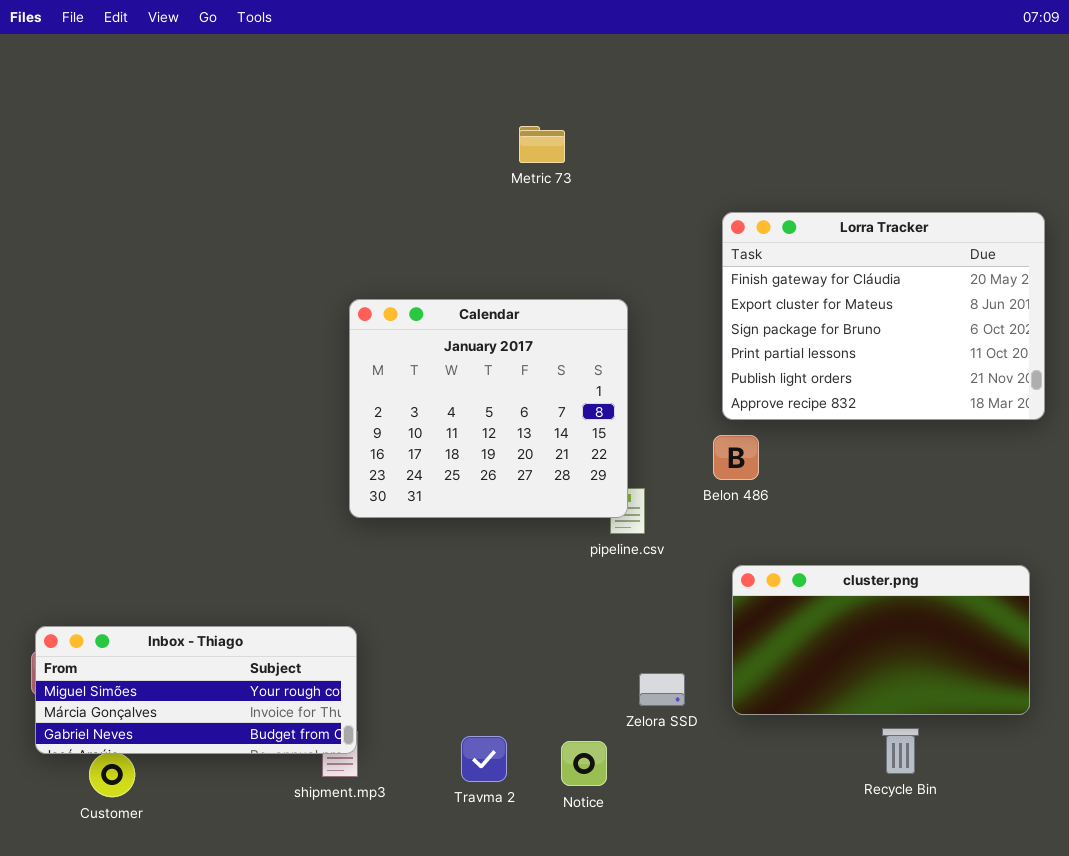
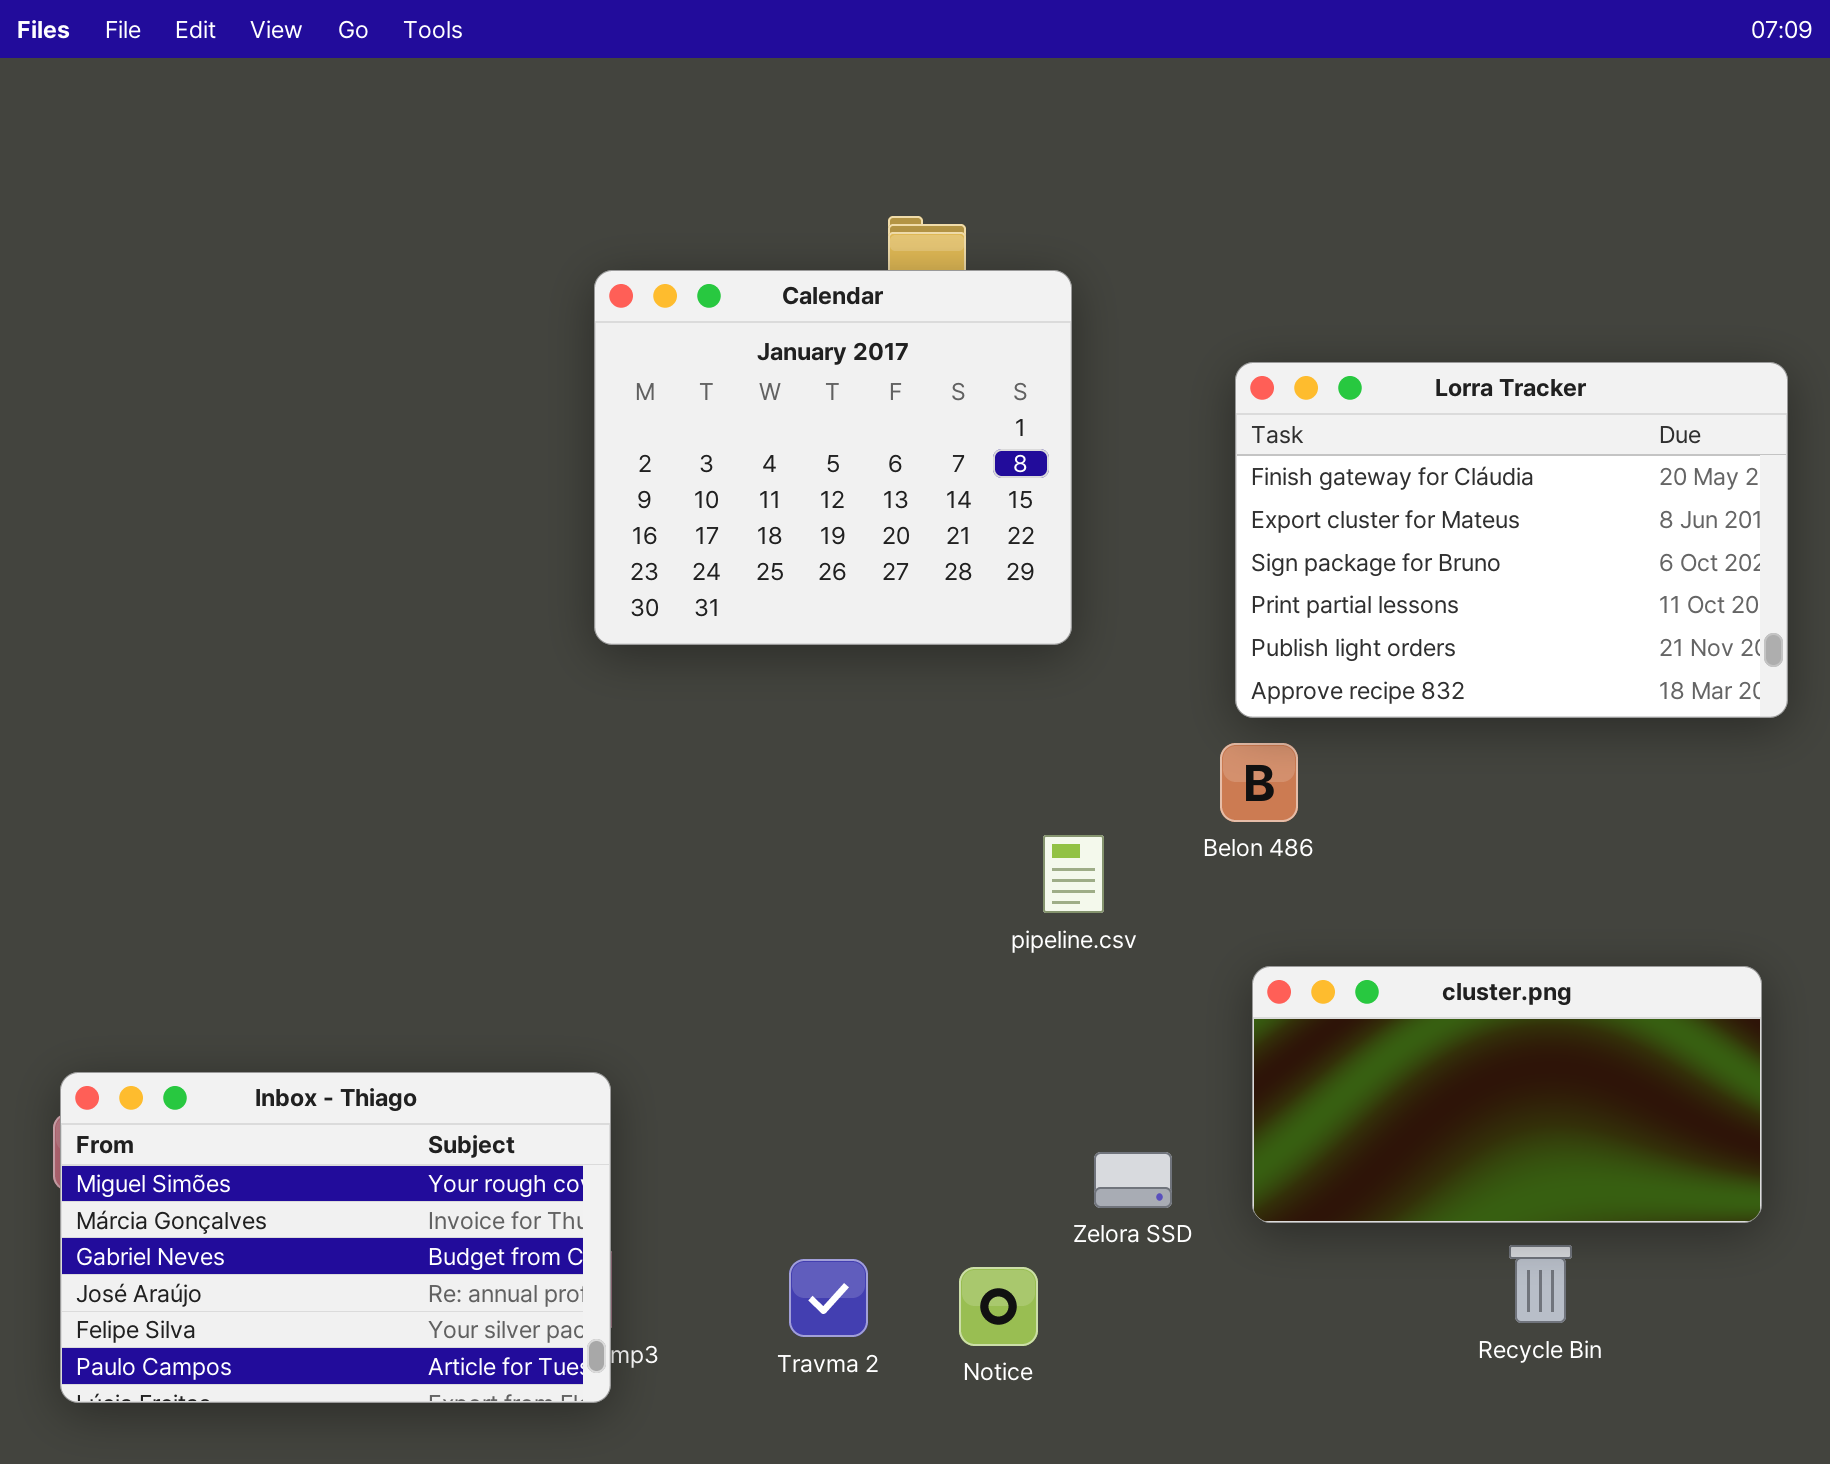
Calendar: [349,299,628,518] -> [594,270,1072,645], moved
Inbox - Thiago: [35,626,357,754] -> [60,1072,611,1403], resized

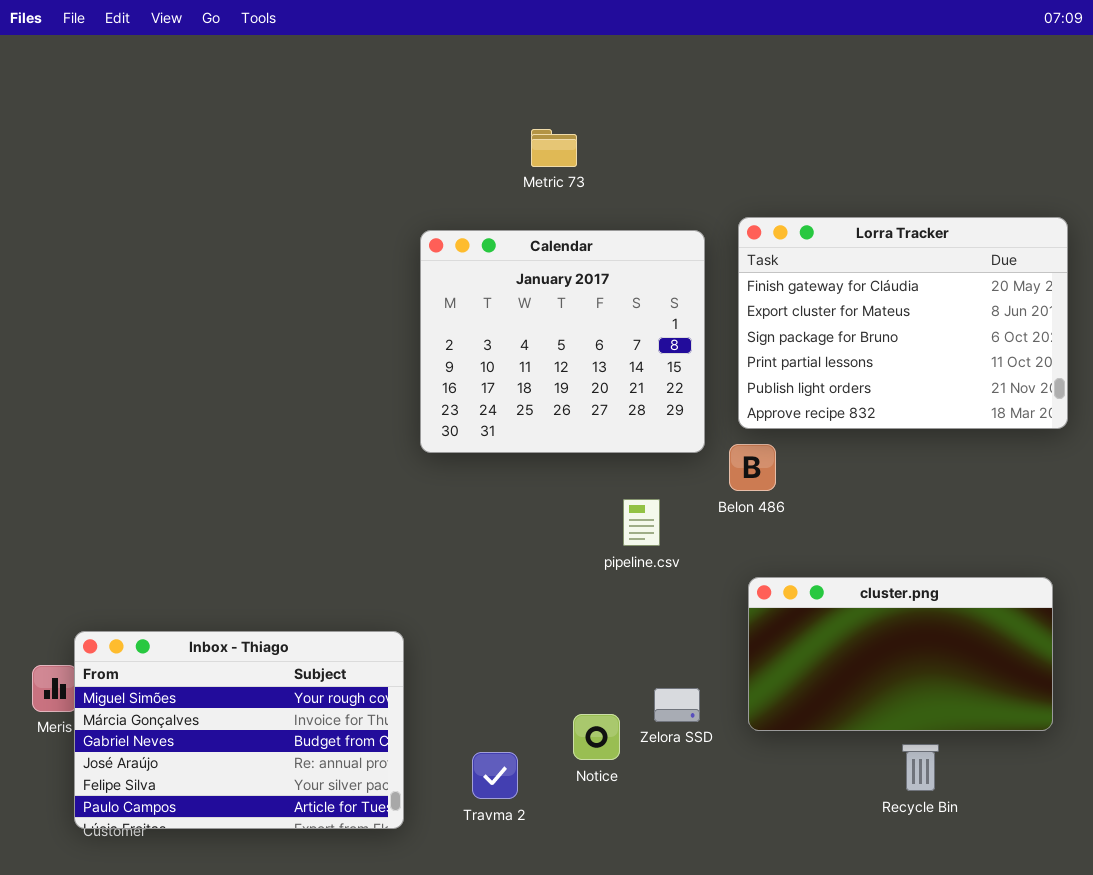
Calendar: [594,270,1072,645] -> [420,230,705,453], moved
Inbox - Thiago: [60,1072,611,1403] -> [74,631,404,829], moved
Notice: [959,1267,1038,1346] -> [573,714,620,760], moved

